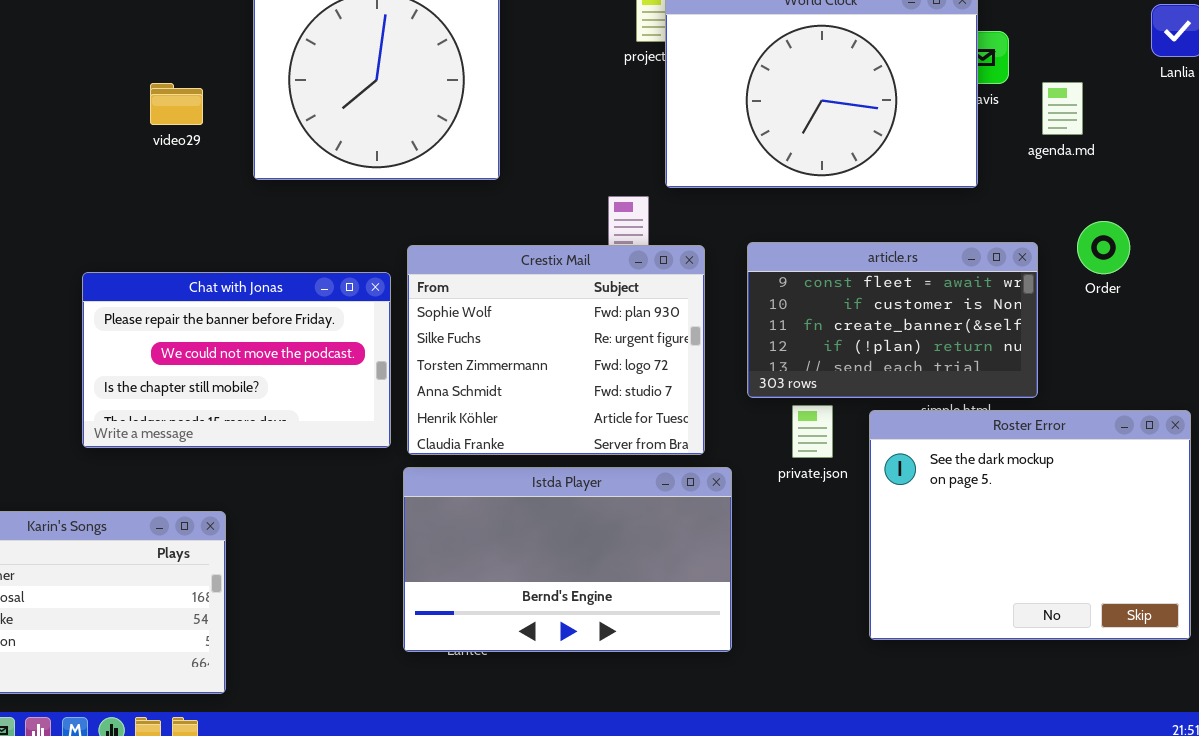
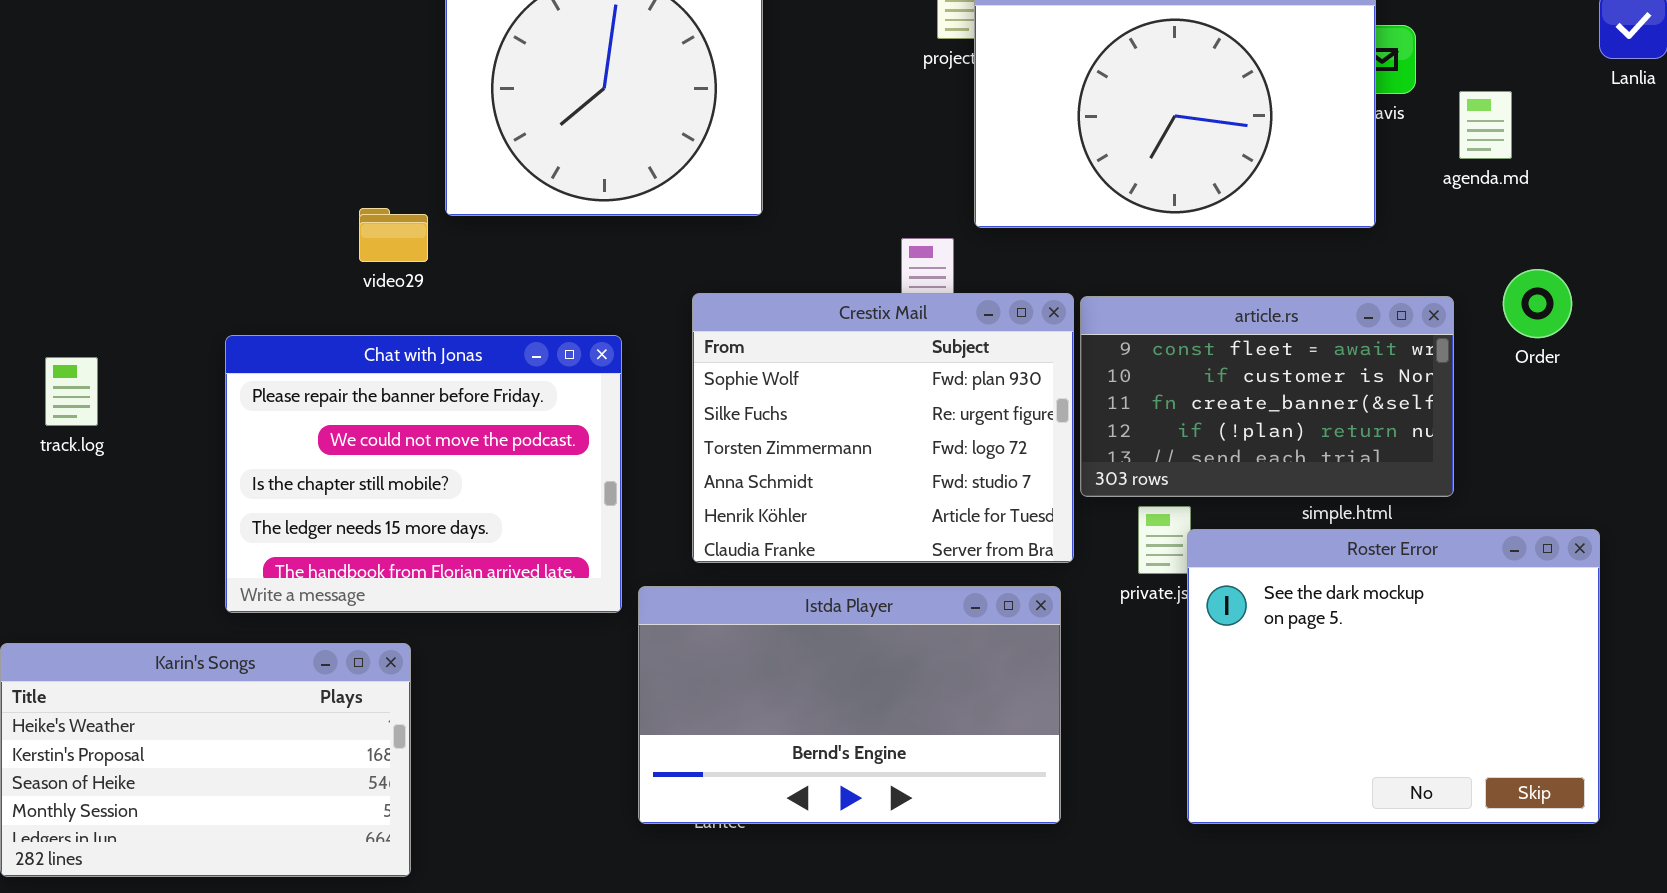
video29: [150,83,203,125] -> [359,208,428,262], moved
Crestix Mail: [407,245,705,455] -> [692,293,1074,563], moved
Chat with Jonas: [82,272,391,448] -> [225,335,622,613], resized
Roster Error: [869,410,1191,640] -> [1187,529,1600,824], moved

